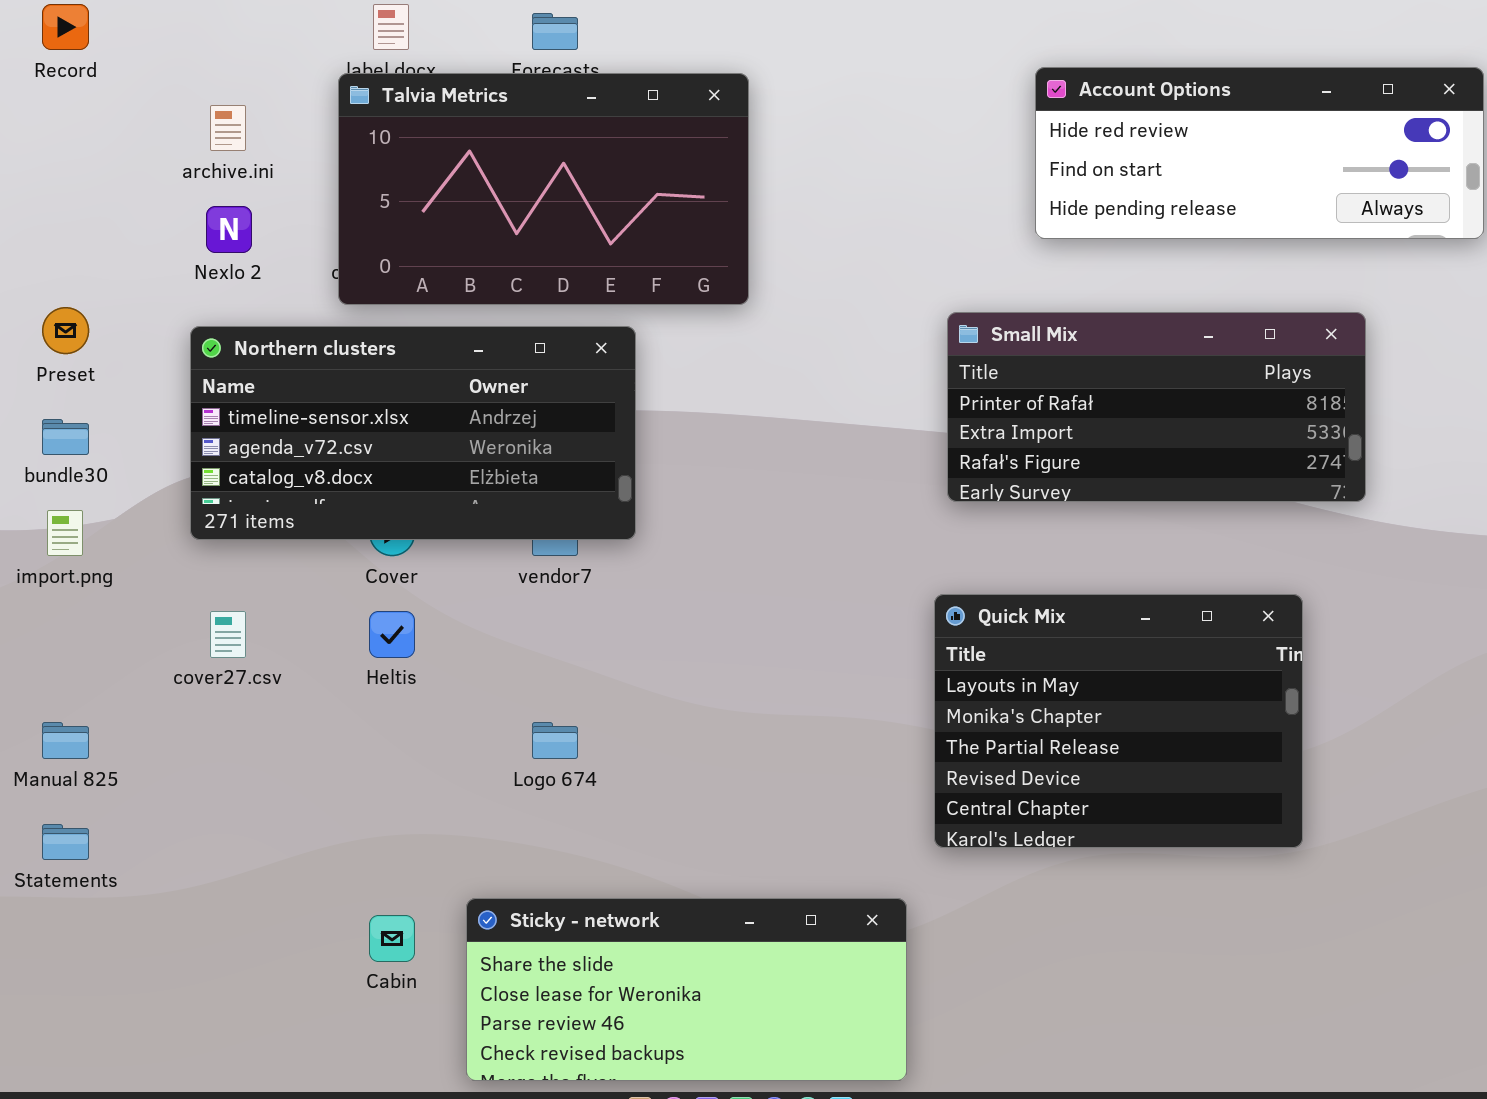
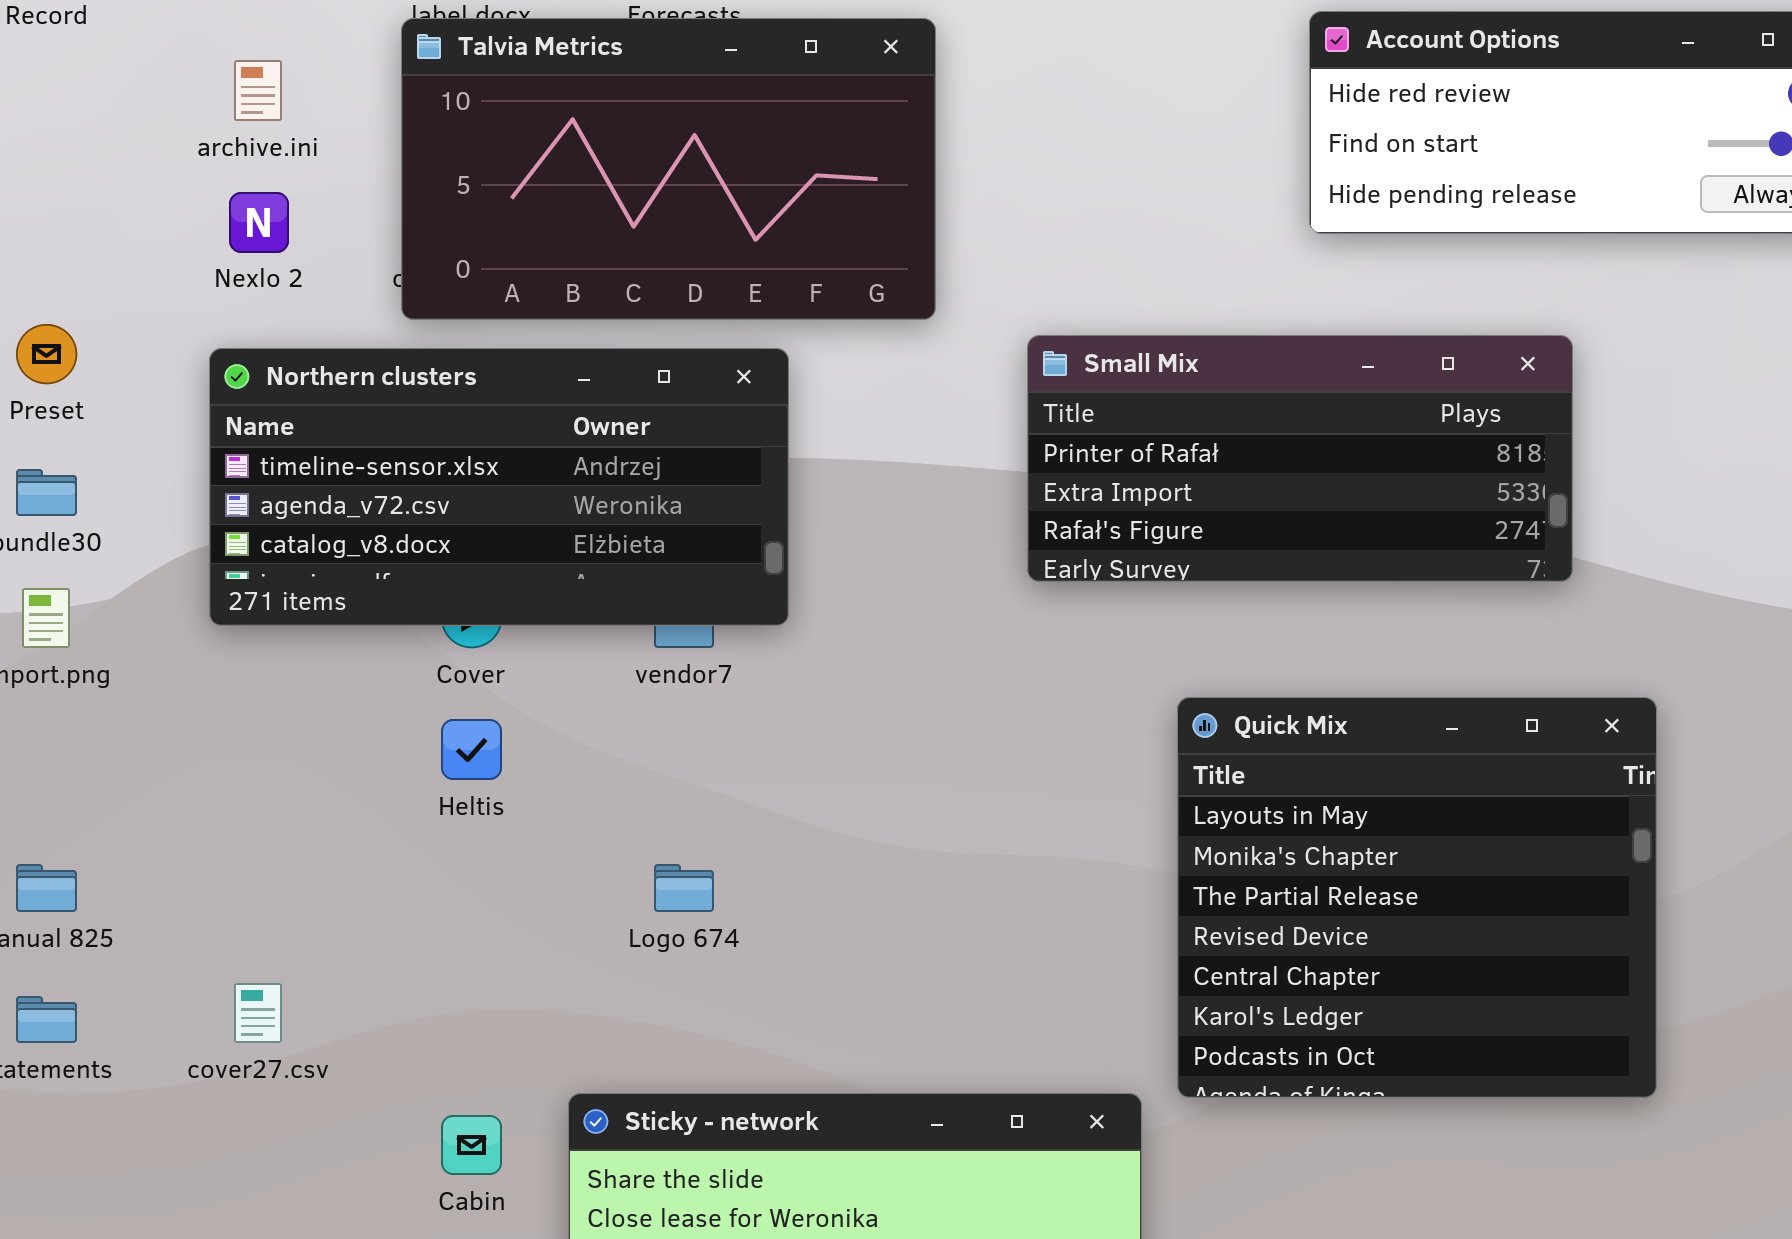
Small Mix: [947,312,1366,502] -> [1027,335,1573,582], moved
Quick Mix: [934,594,1303,848] -> [1177,697,1657,1098], resized
cover27.csv: [210,611,246,658] -> [234,983,282,1043], moved

